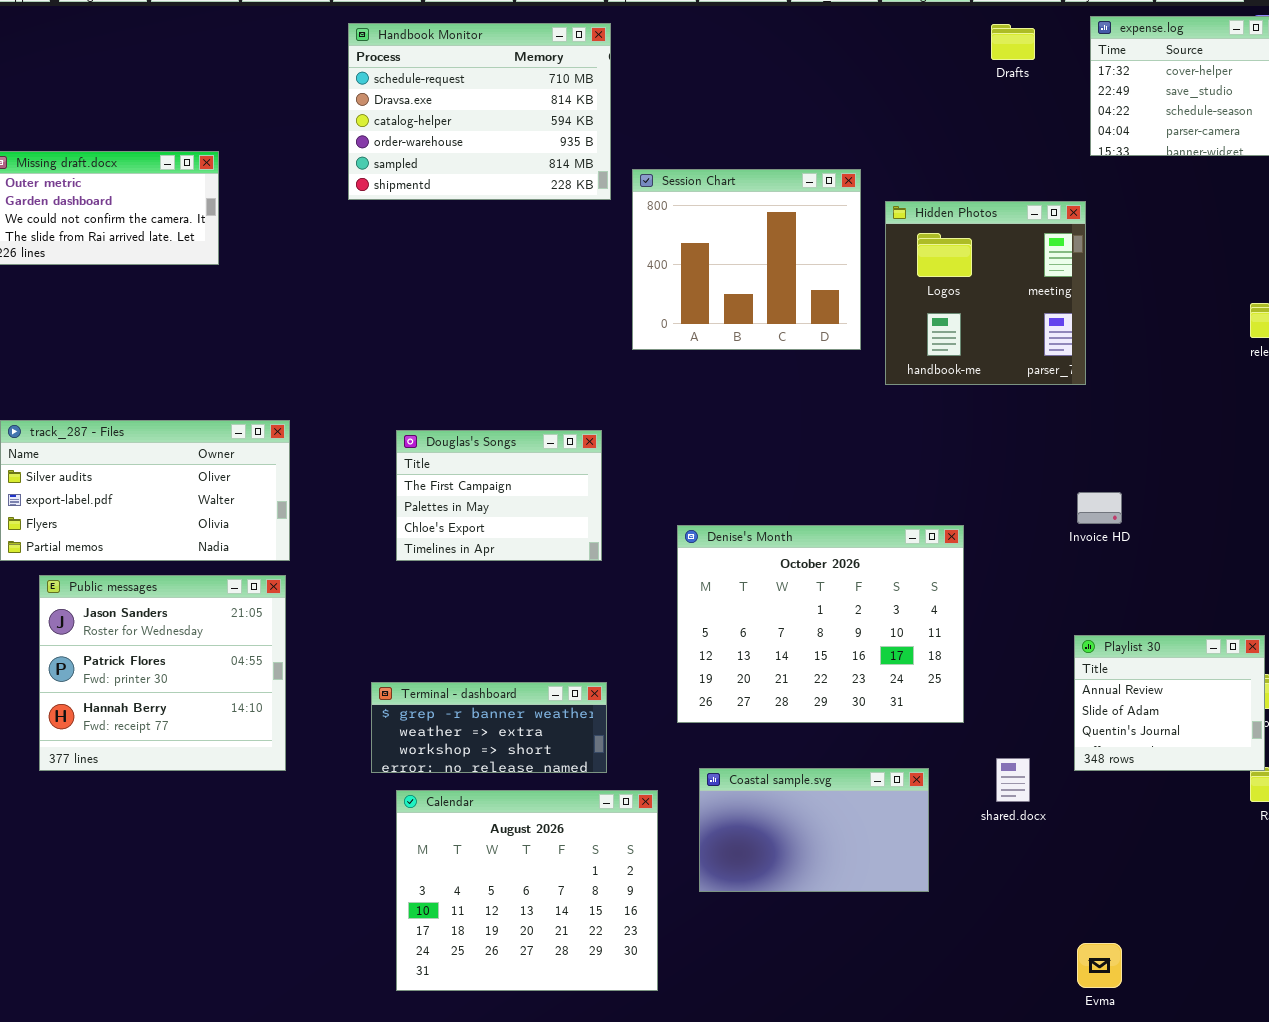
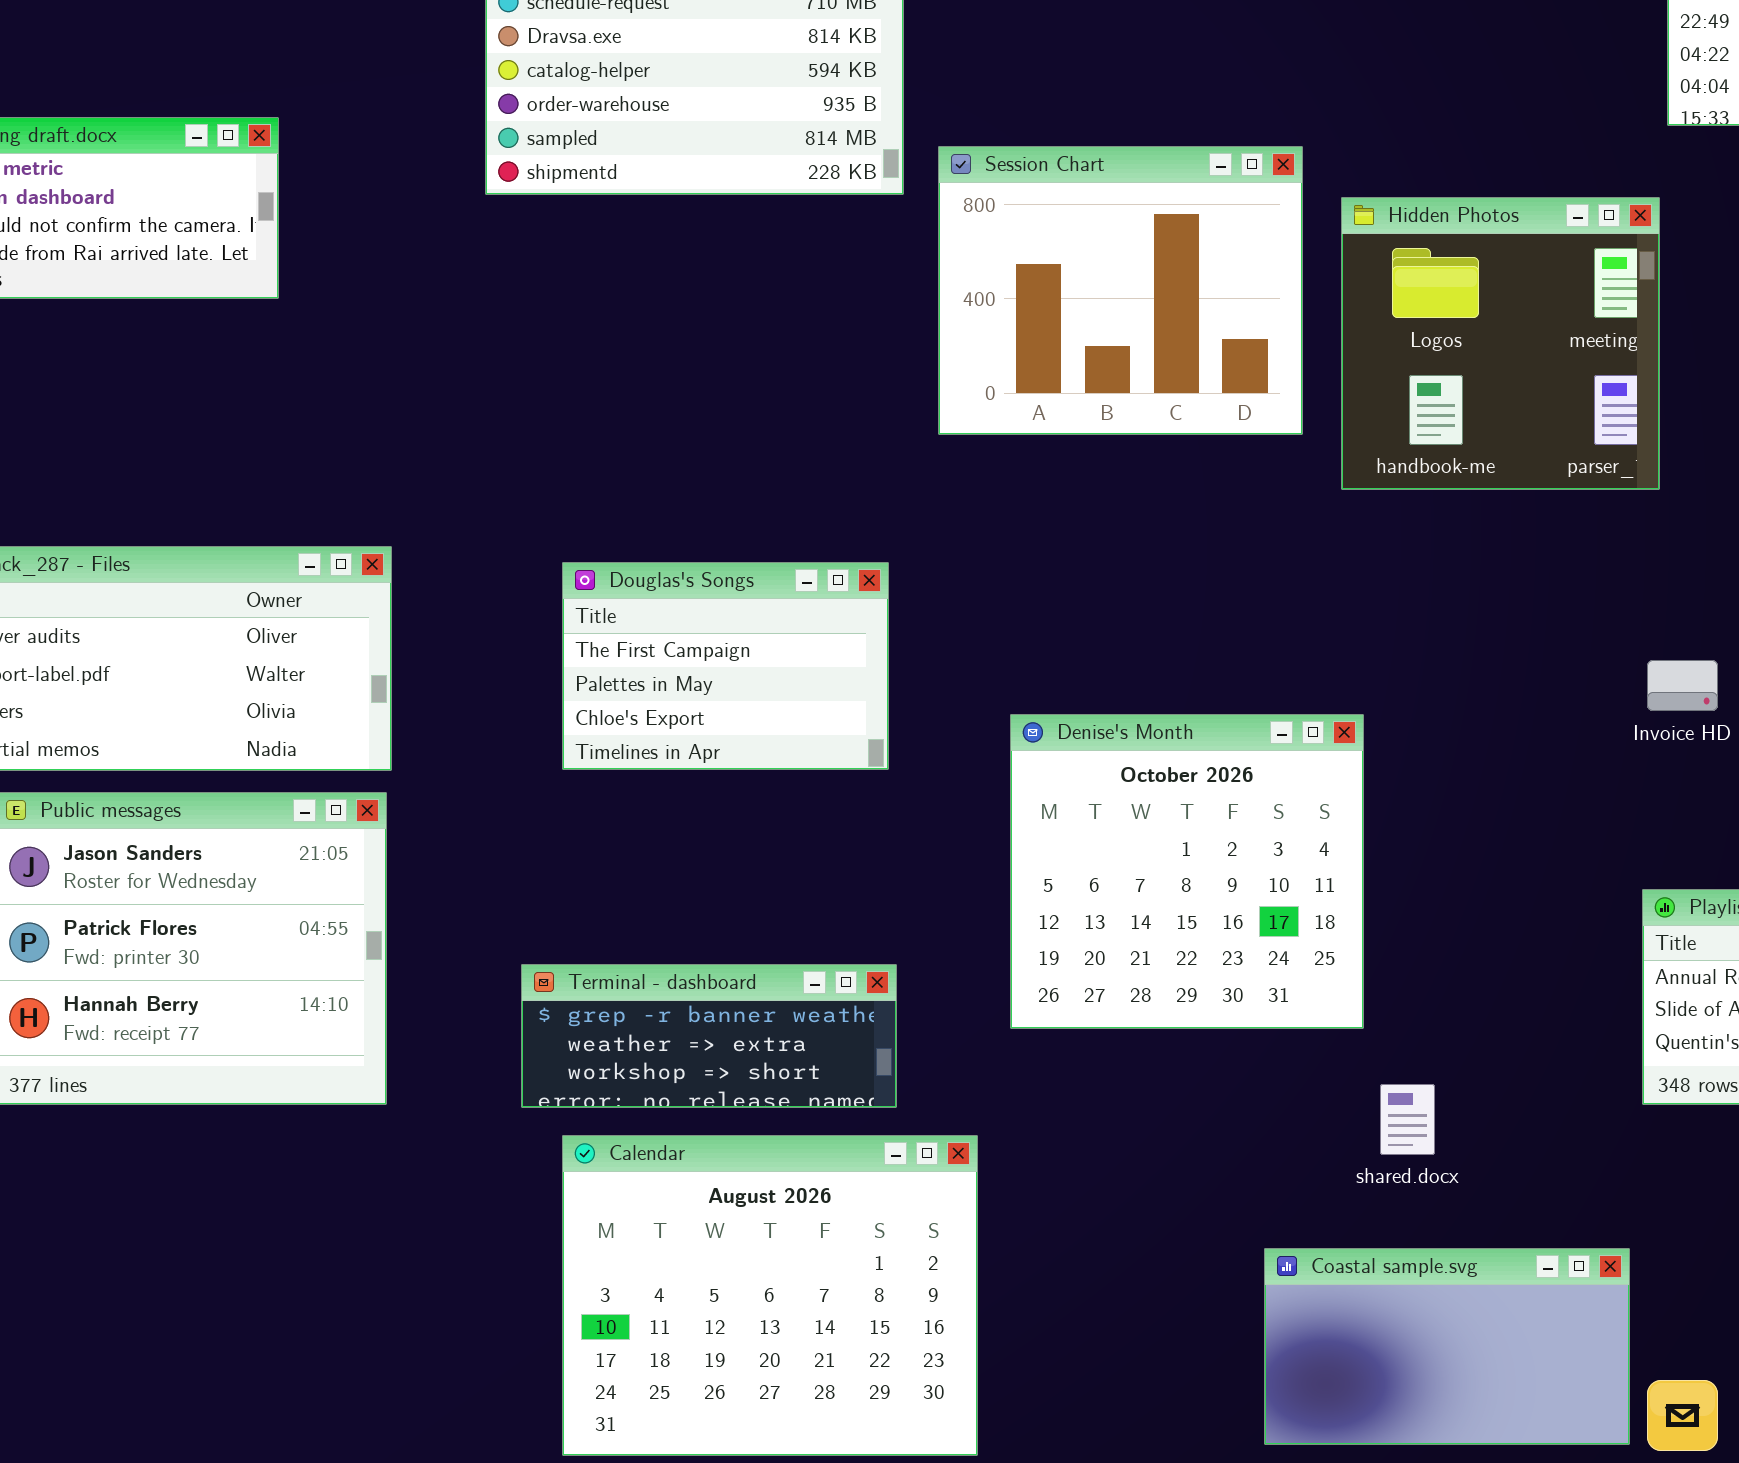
Denise's Month: [677,525,964,723] -> [1010,714,1364,1029], resized
shared.docx: [996,758,1030,802] -> [1380,1084,1435,1155], moved
Coastal sample.svg: [699,768,929,892] -> [1264,1248,1630,1445], moved

